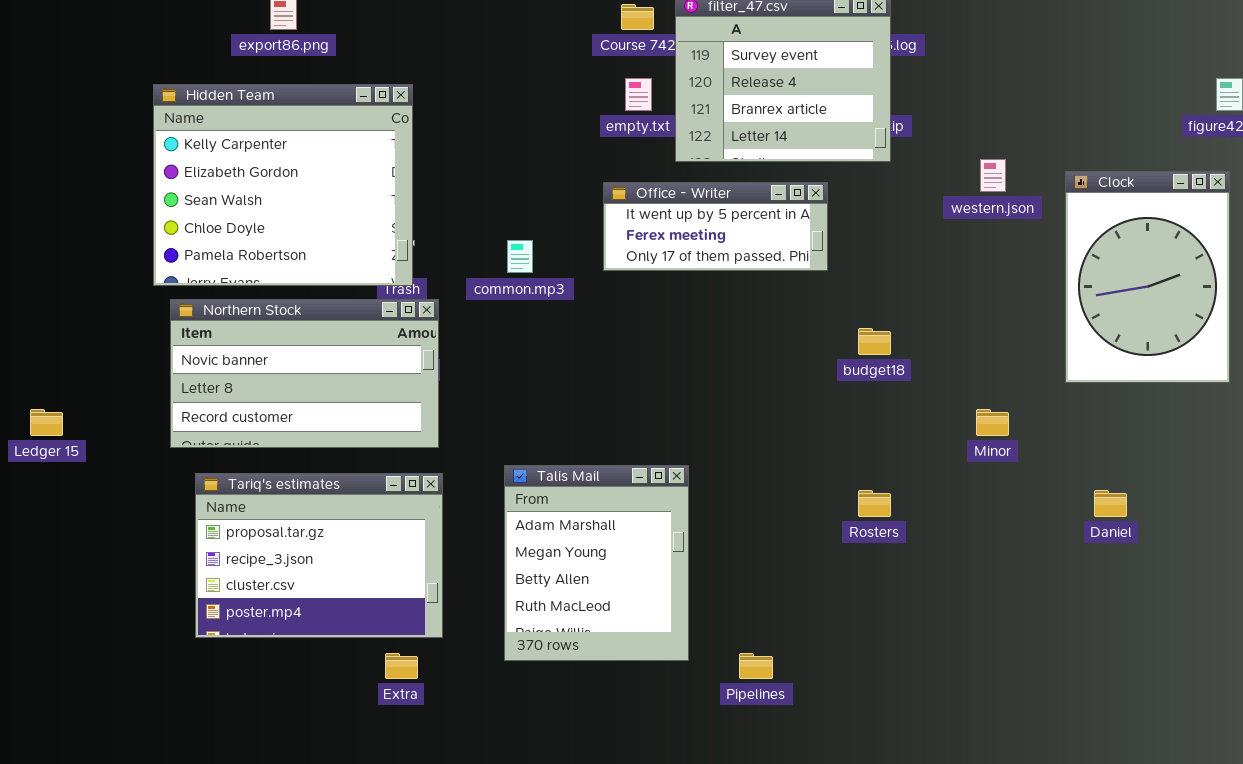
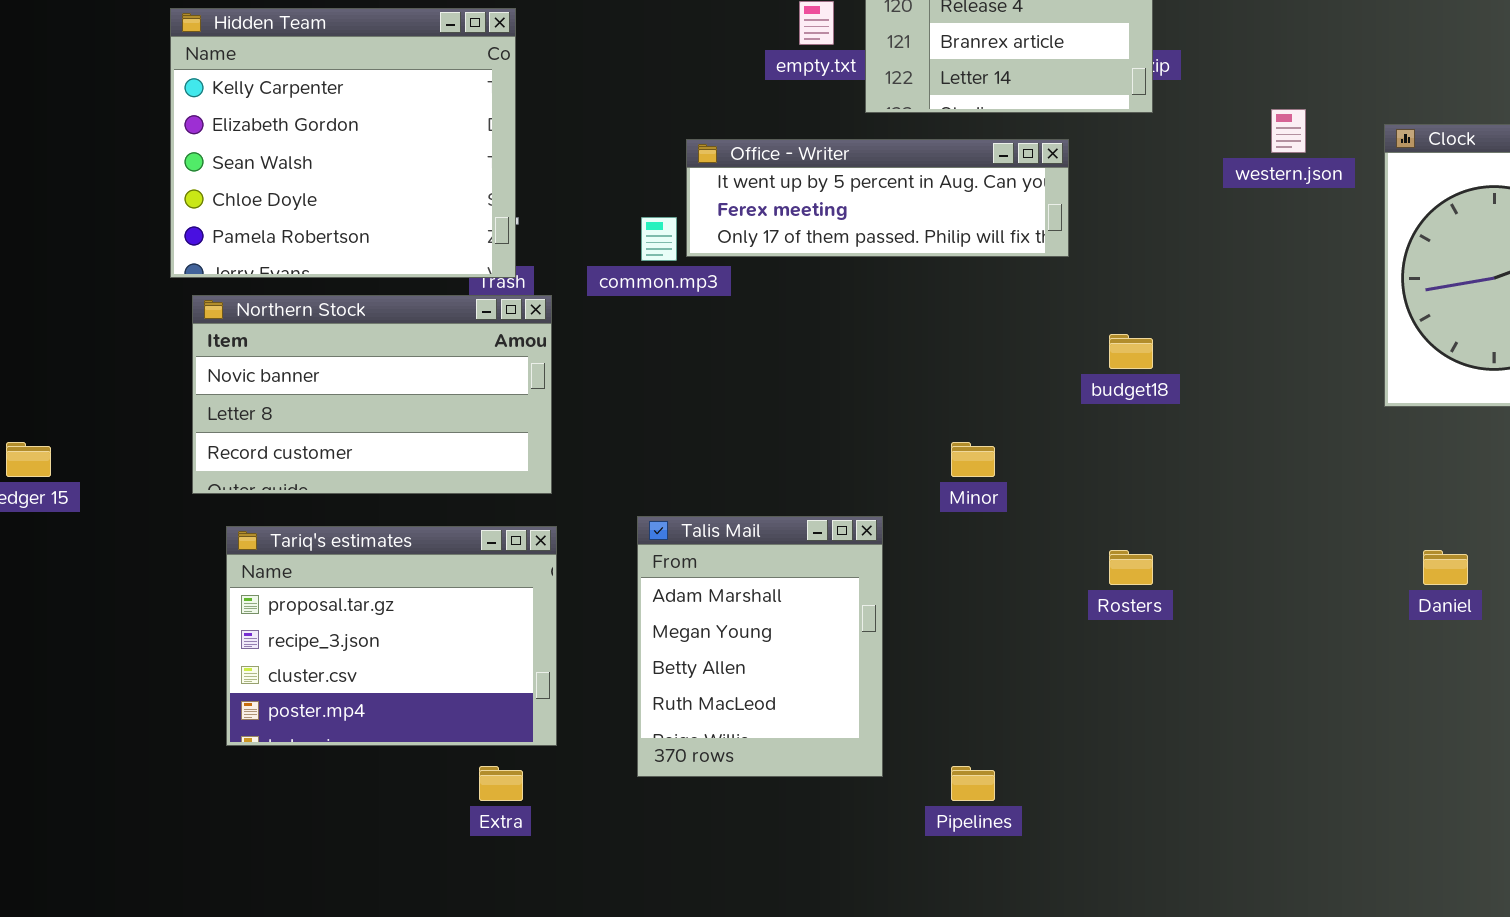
Office - Writer: [603,182,828,271] -> [686,139,1069,257], resized
Minor: [976,409,1009,436] -> [951,442,995,477], moved

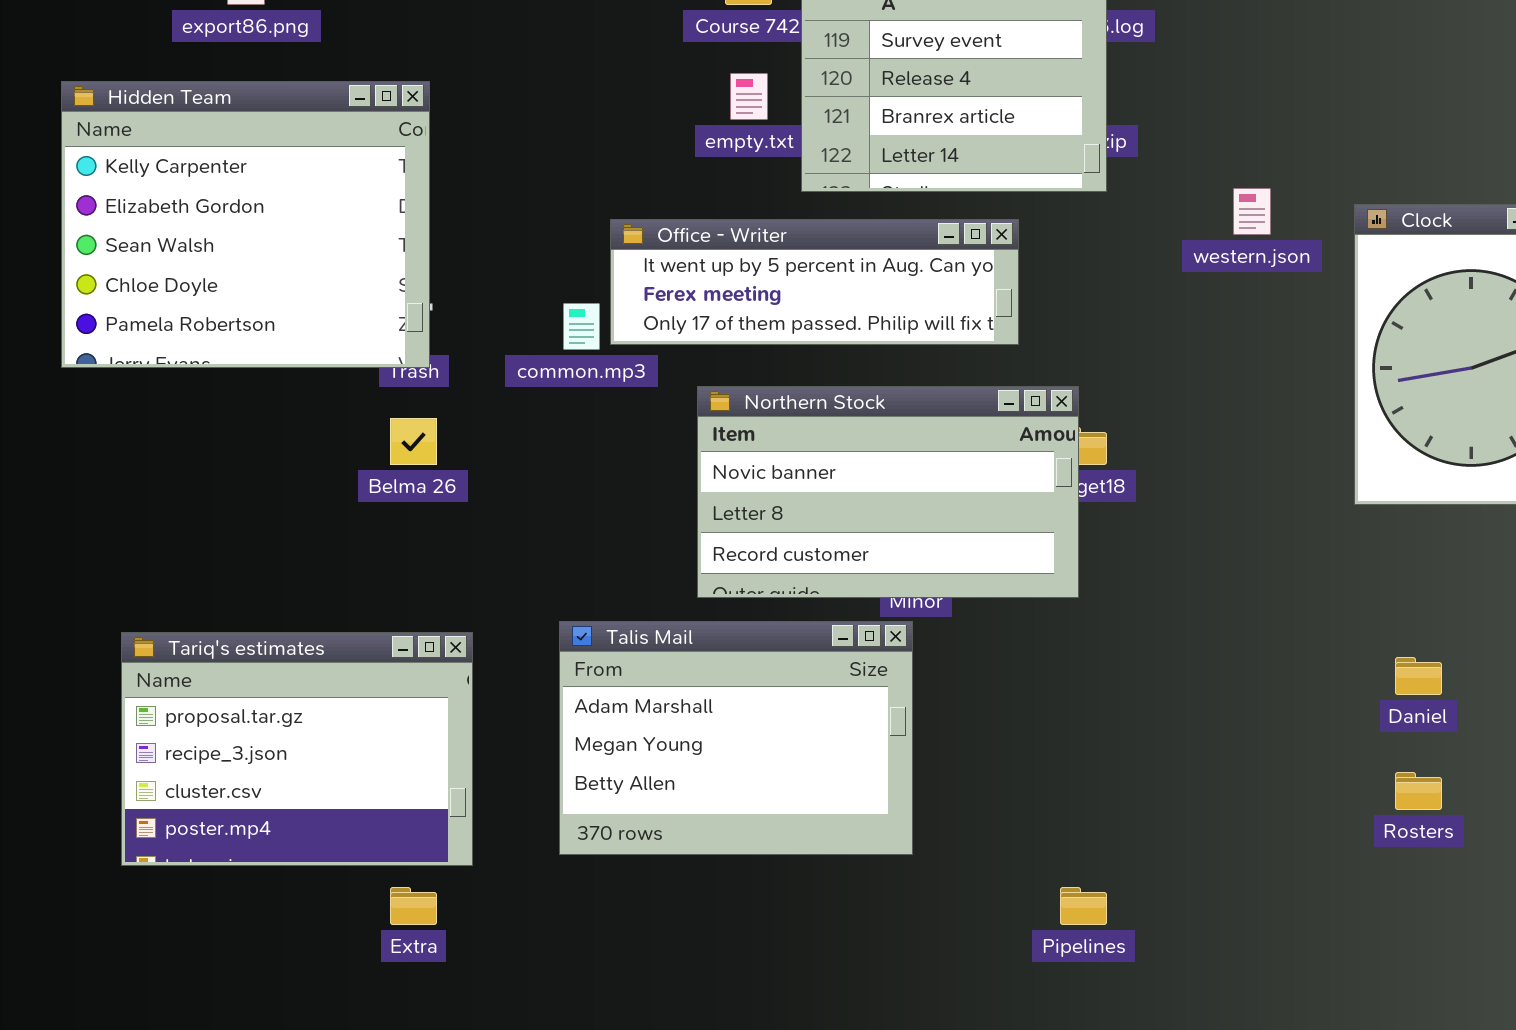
Northern Stock: [192,295,552,494] -> [697,386,1079,598], moved
Talis Mail: [637,516,883,777] -> [559,621,913,855], resized
Rosters: [1109,550,1153,585] -> [1395,772,1442,810], moved
Pipelines: [951,766,995,801] -> [1060,887,1107,925], moved

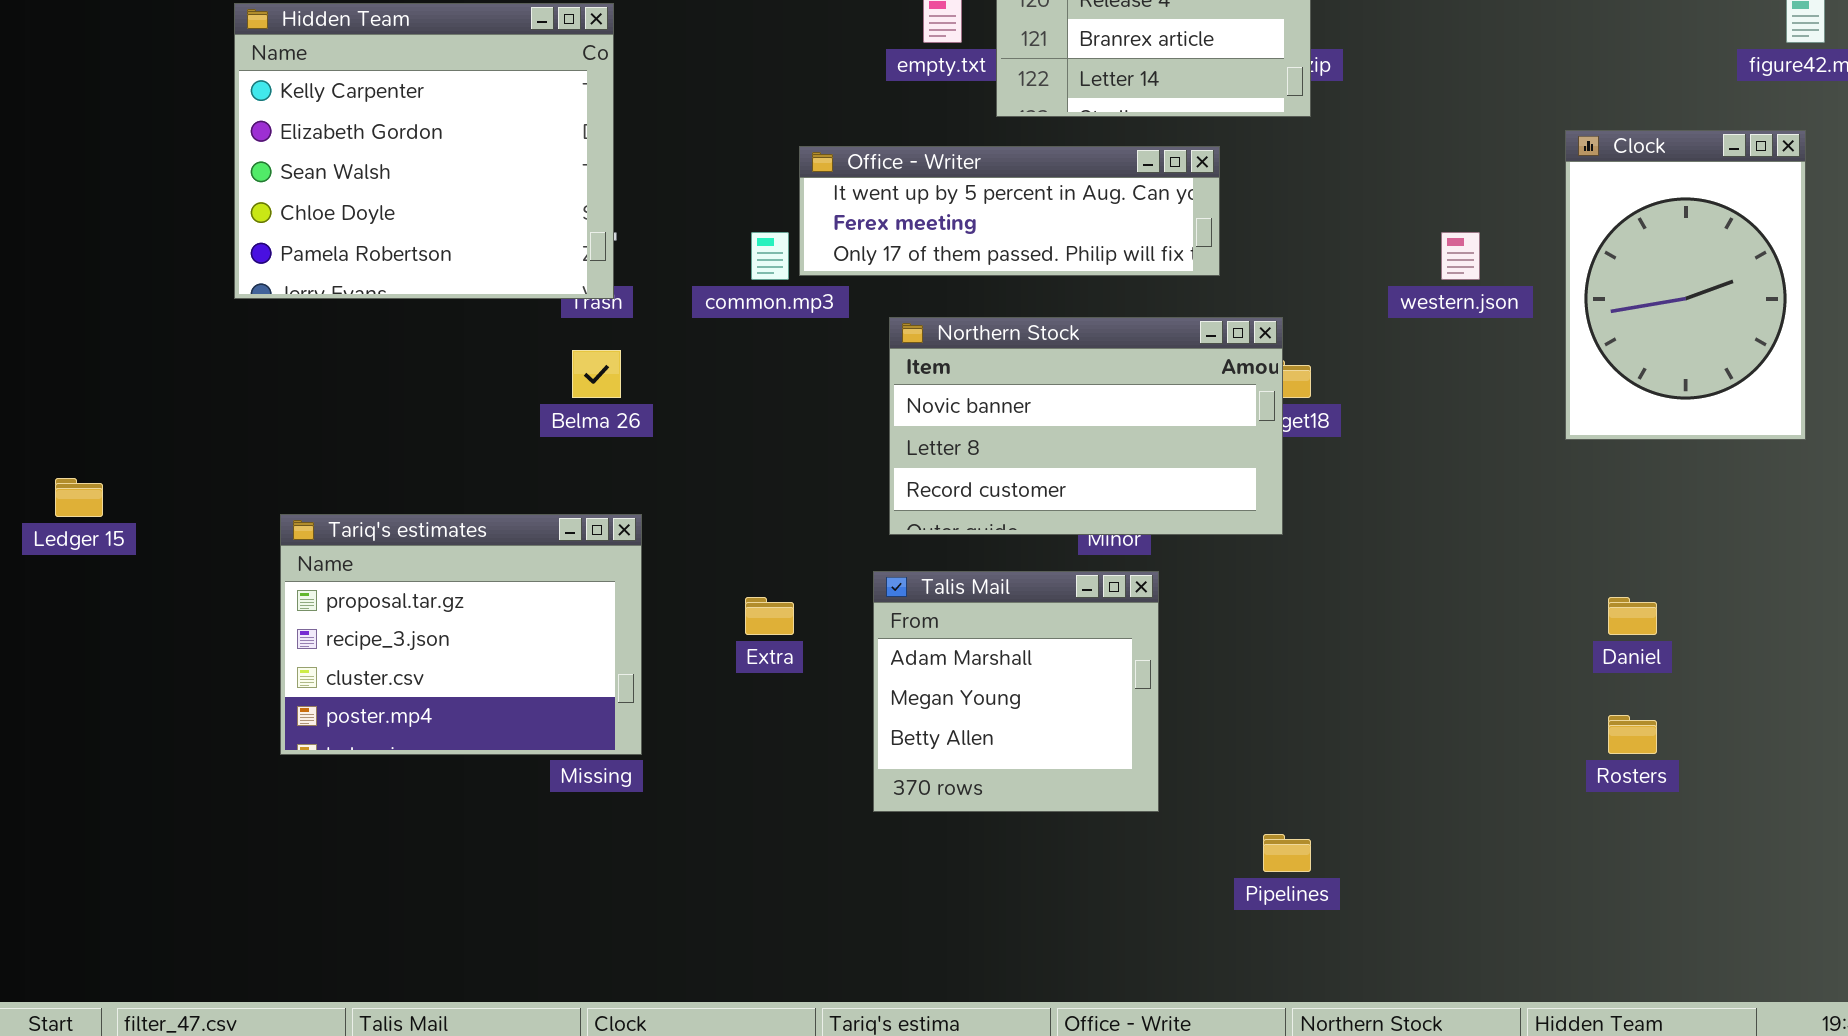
western.json: [1233,188,1271,235] -> [1441,232,1480,280], moved
Talis Mail: [559,621,913,855] -> [873,571,1159,812], moved, resized
Tariq's estimates: [121,632,473,866] -> [280,514,642,755], moved
Extra: [390,887,437,925] -> [745,597,794,635], moved

